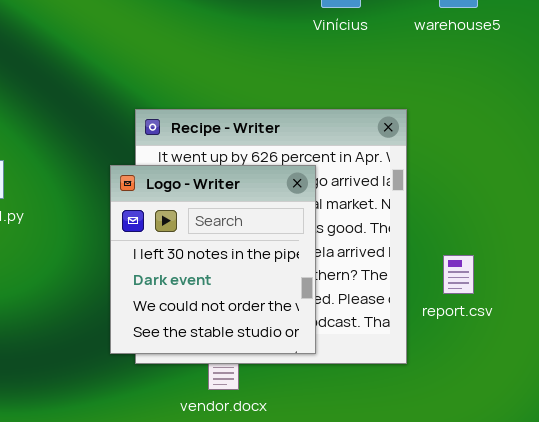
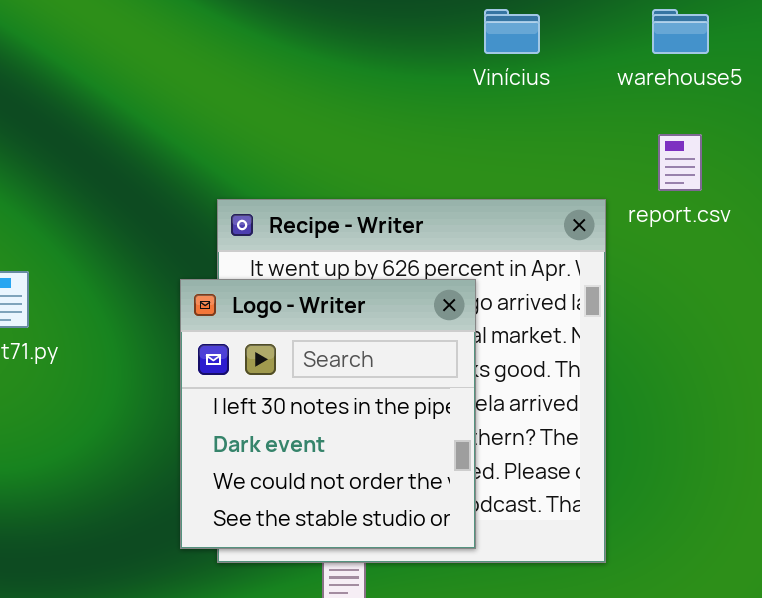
report.csv: [443,255,474,294] -> [658,134,702,191], moved

